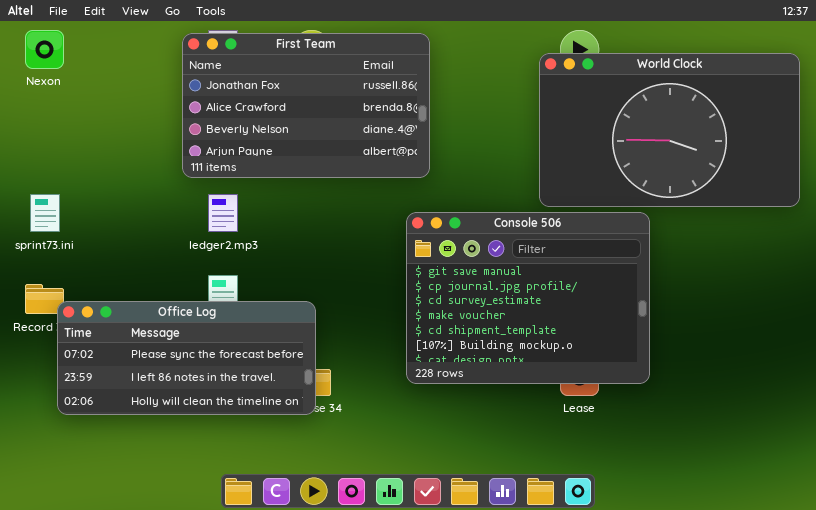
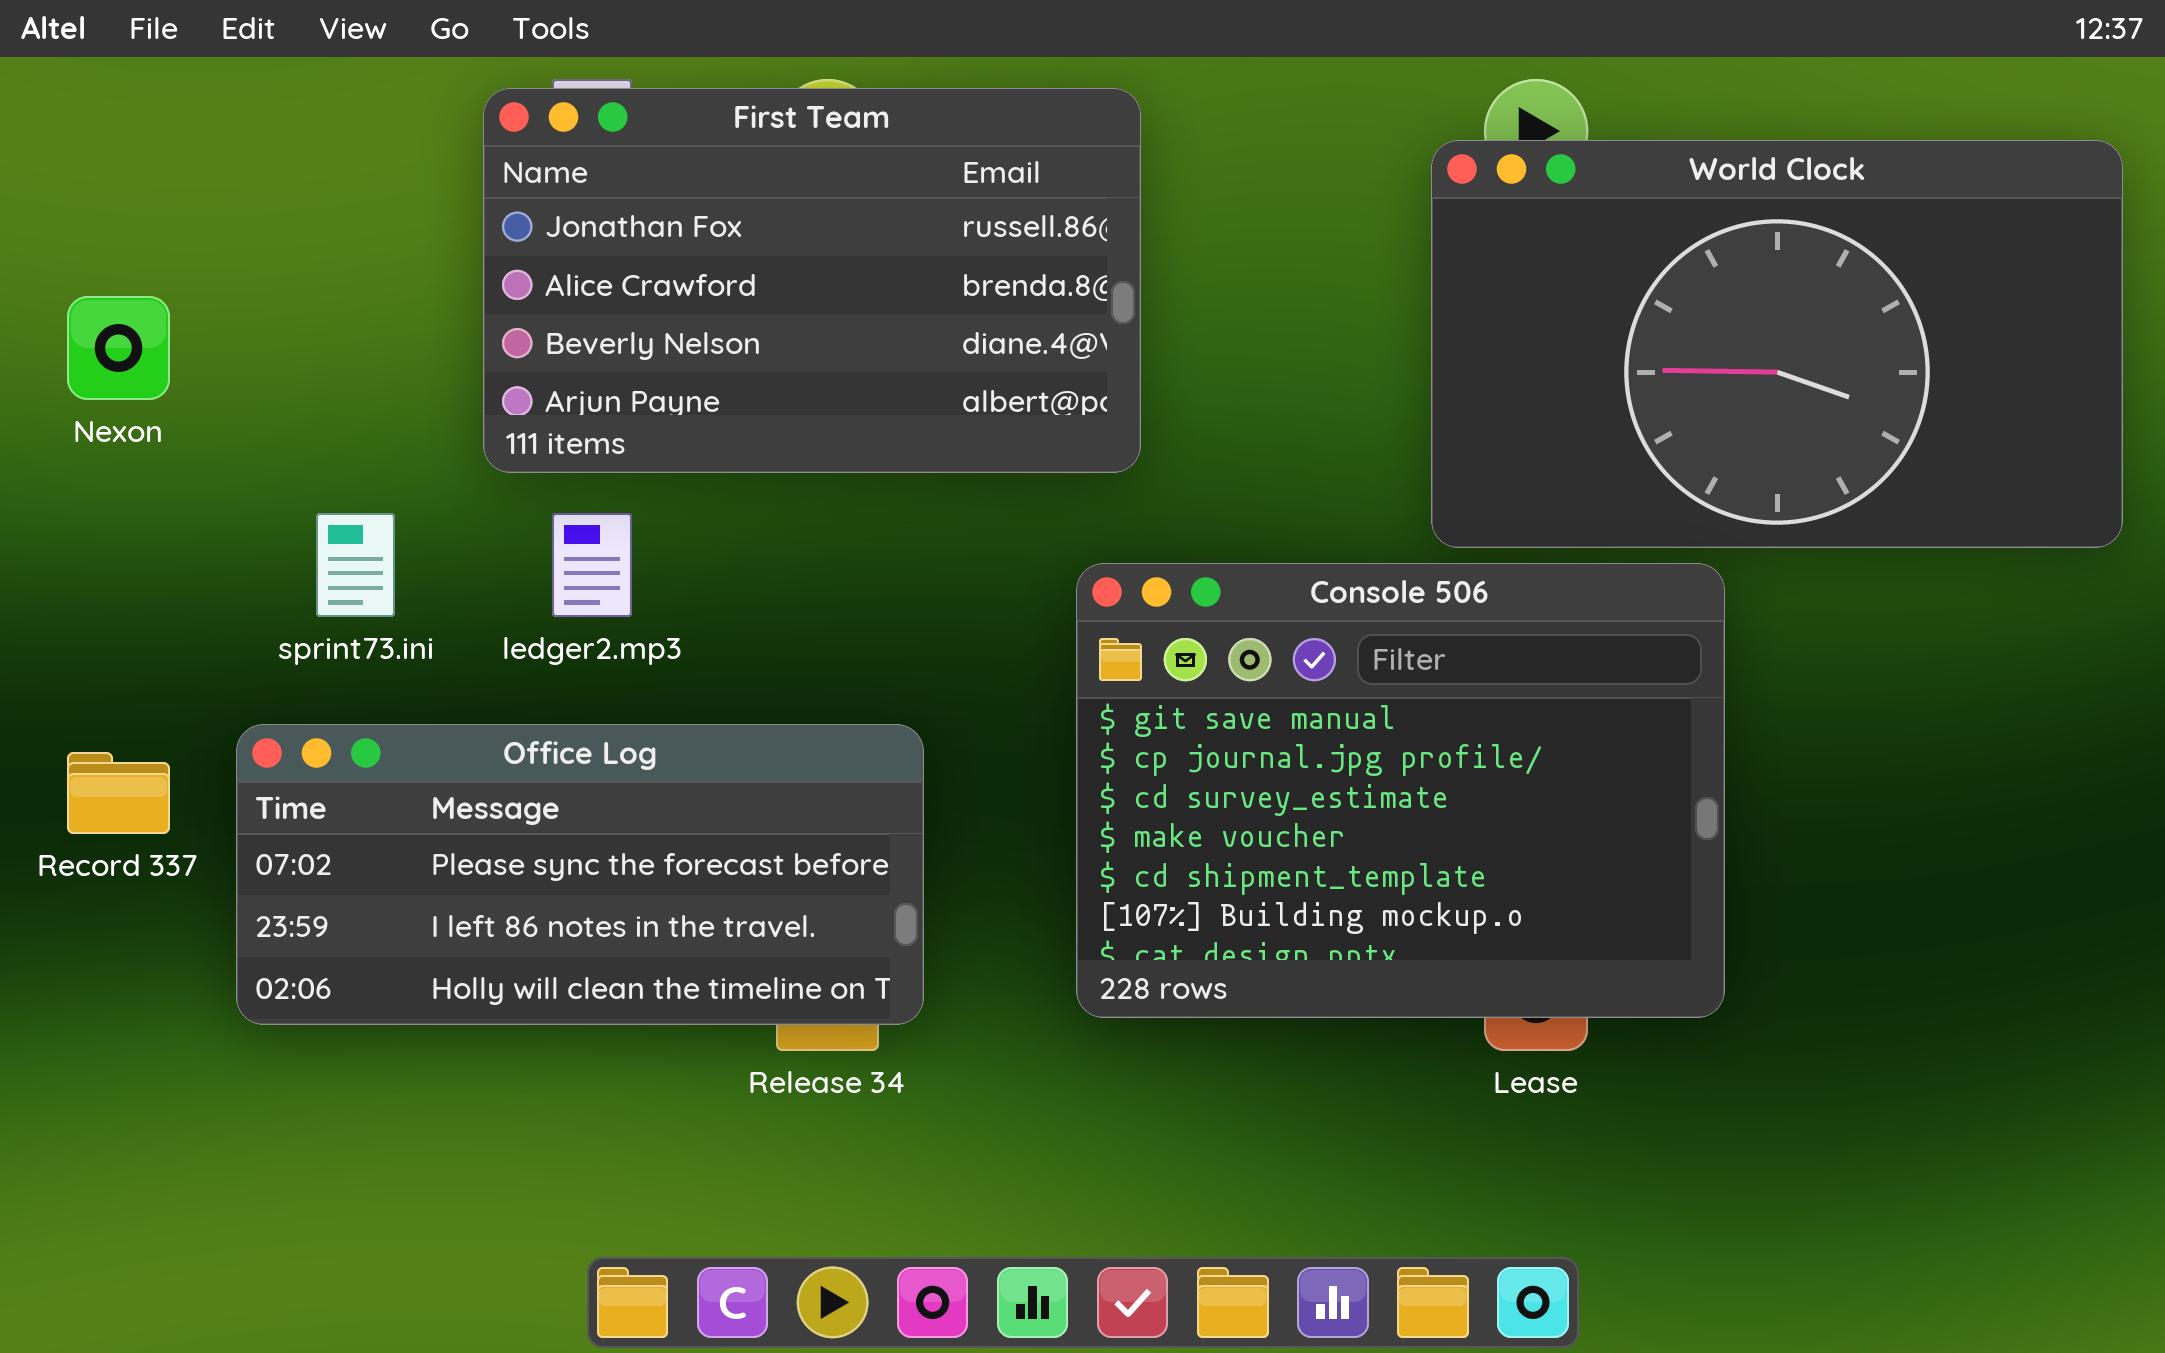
Nexon: [25,30,64,69] -> [67,296,170,400], moved
sprint73.ini: [30,194,60,232] -> [316,513,395,617], moved
Office Log: [57,301,316,415] -> [236,724,924,1025], moved

